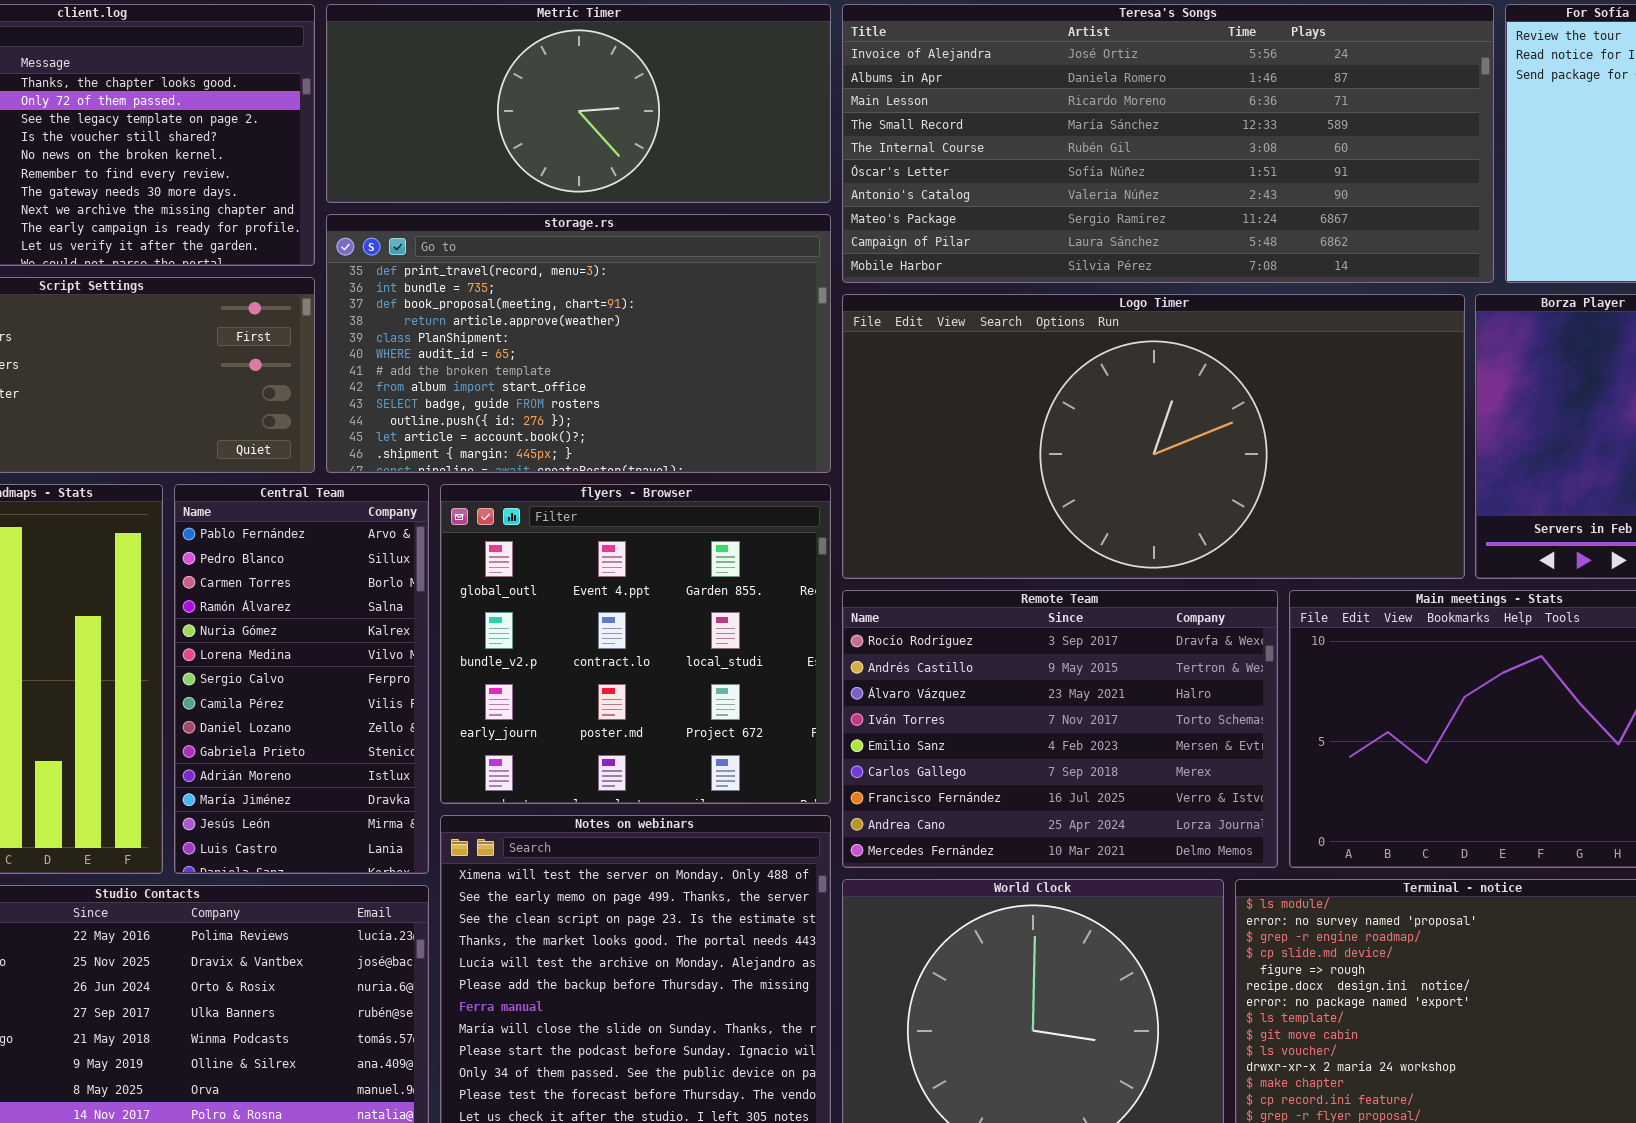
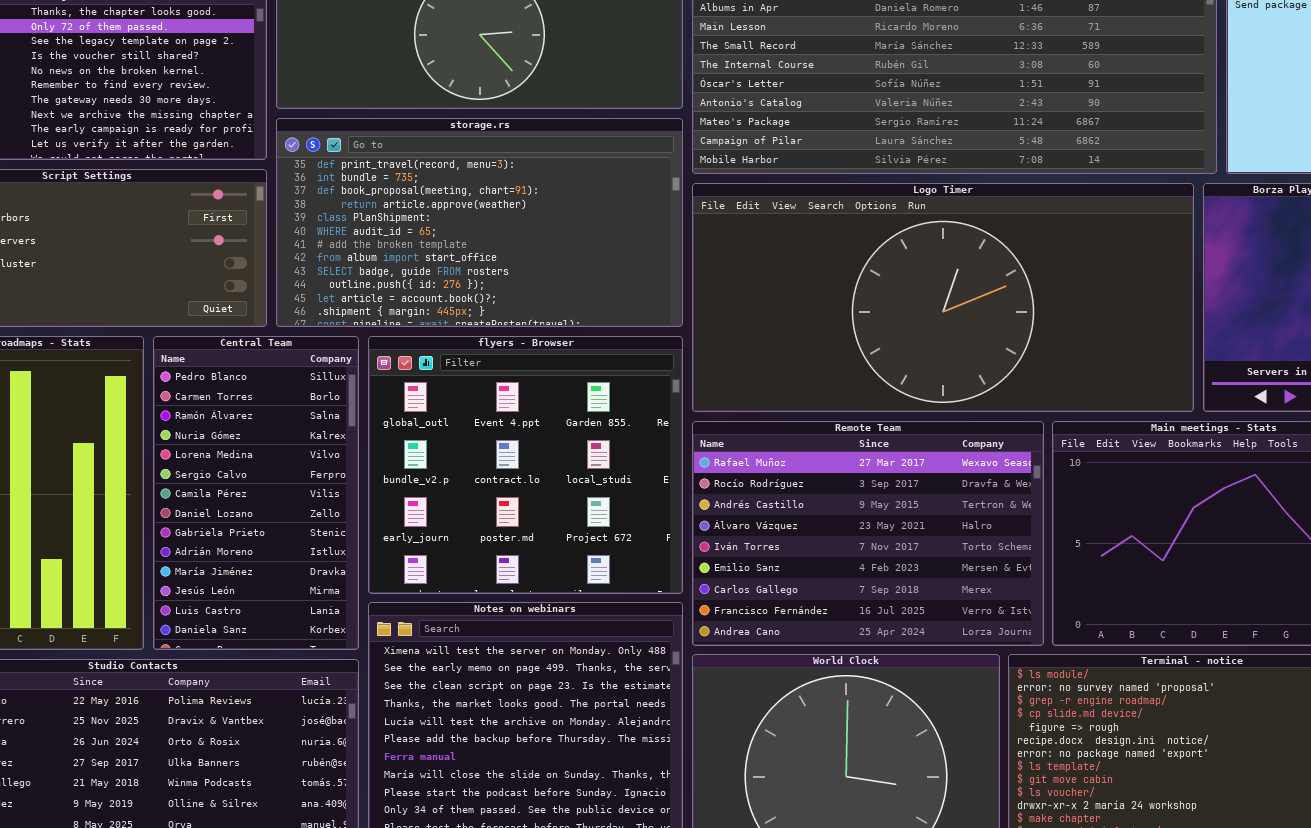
Central Team: [174,484,429,874] -> [153,336,359,650], scrolled down 1 row
Remote Team: [842,590,1278,868] -> [692,421,1044,646], scrolled up 1 row

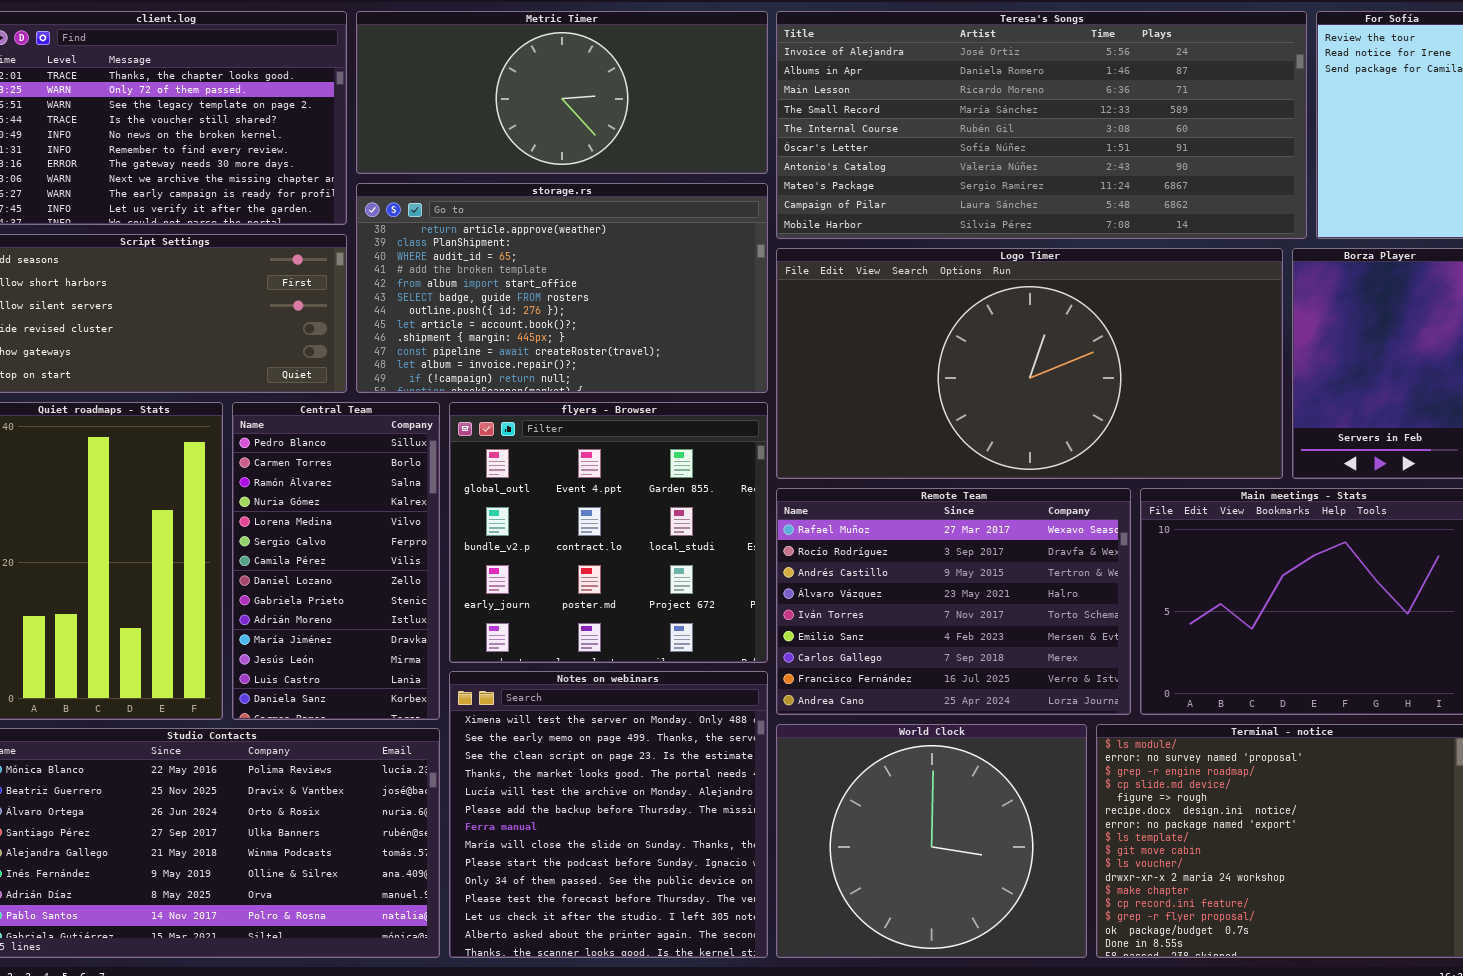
storage.rs: [276,118,683,327] -> [356,183,768,393], scrolled down 3 rows

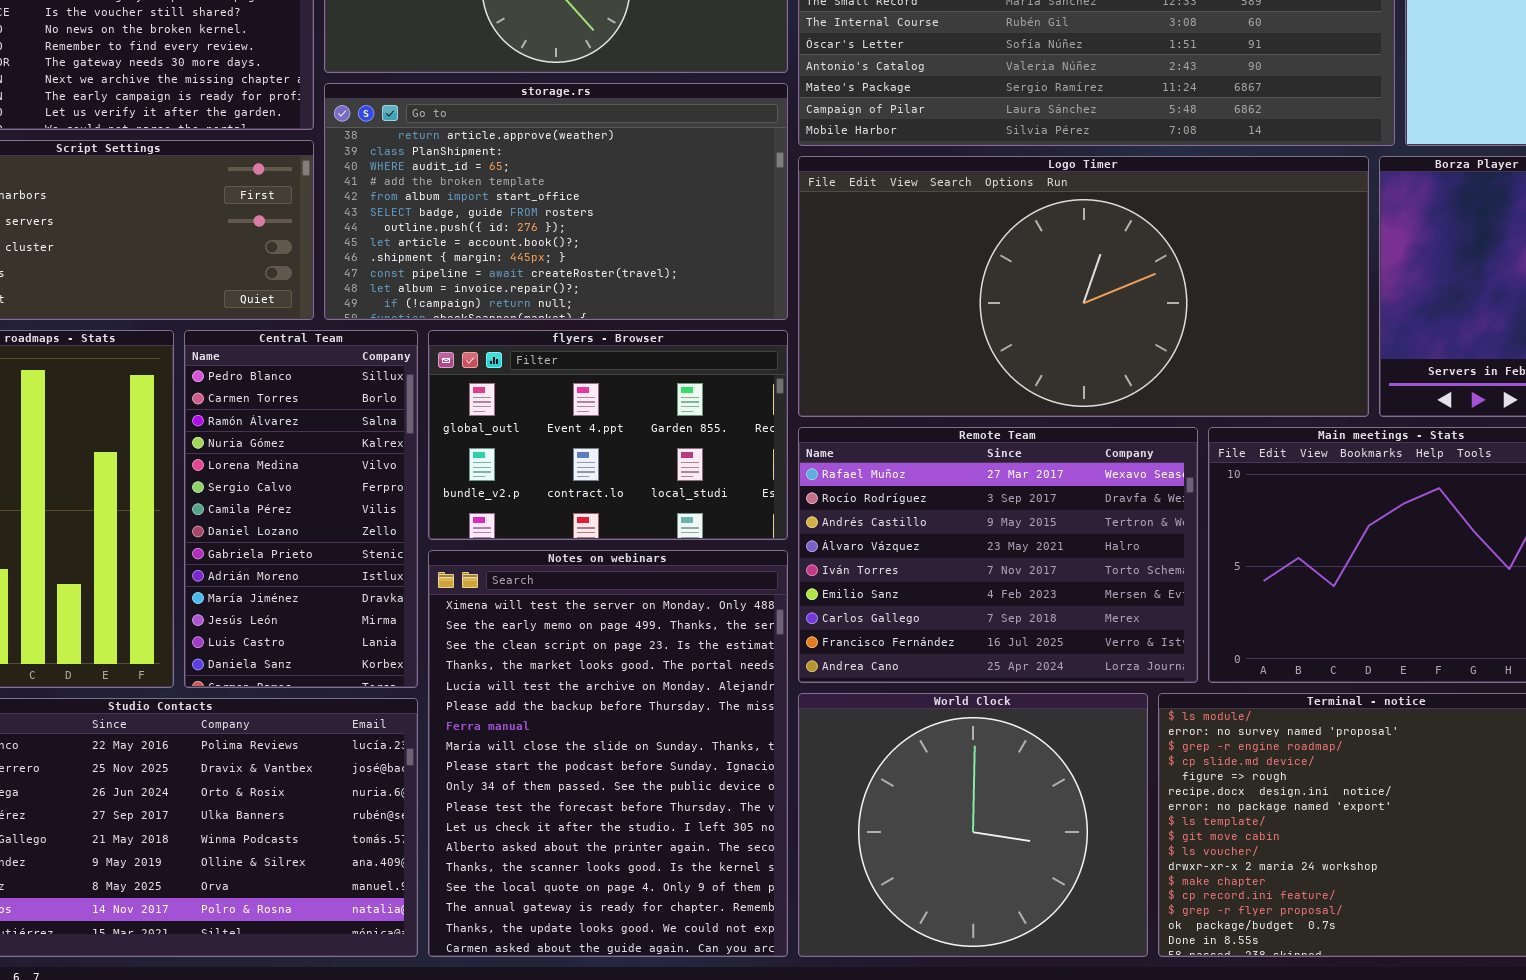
flyers - Browser: [449,402,768,663] -> [428,330,788,540], resized
Notes on webinars: [449,671,768,958] -> [428,550,788,957], resized

